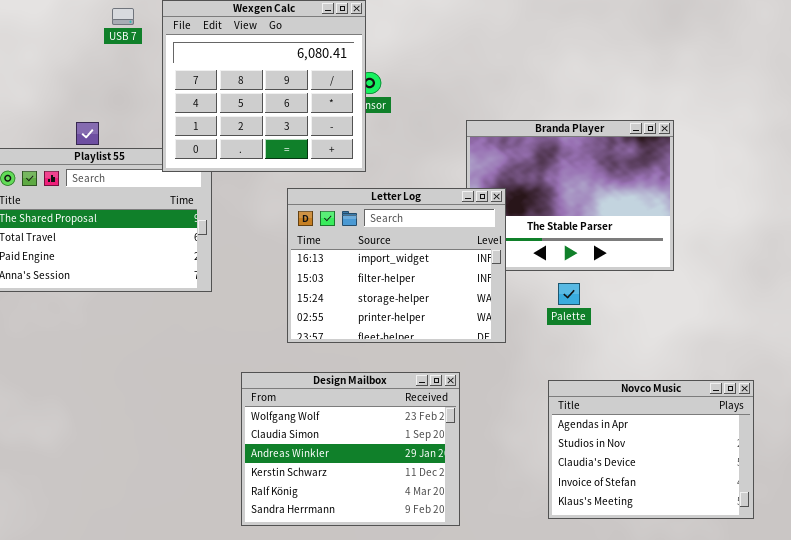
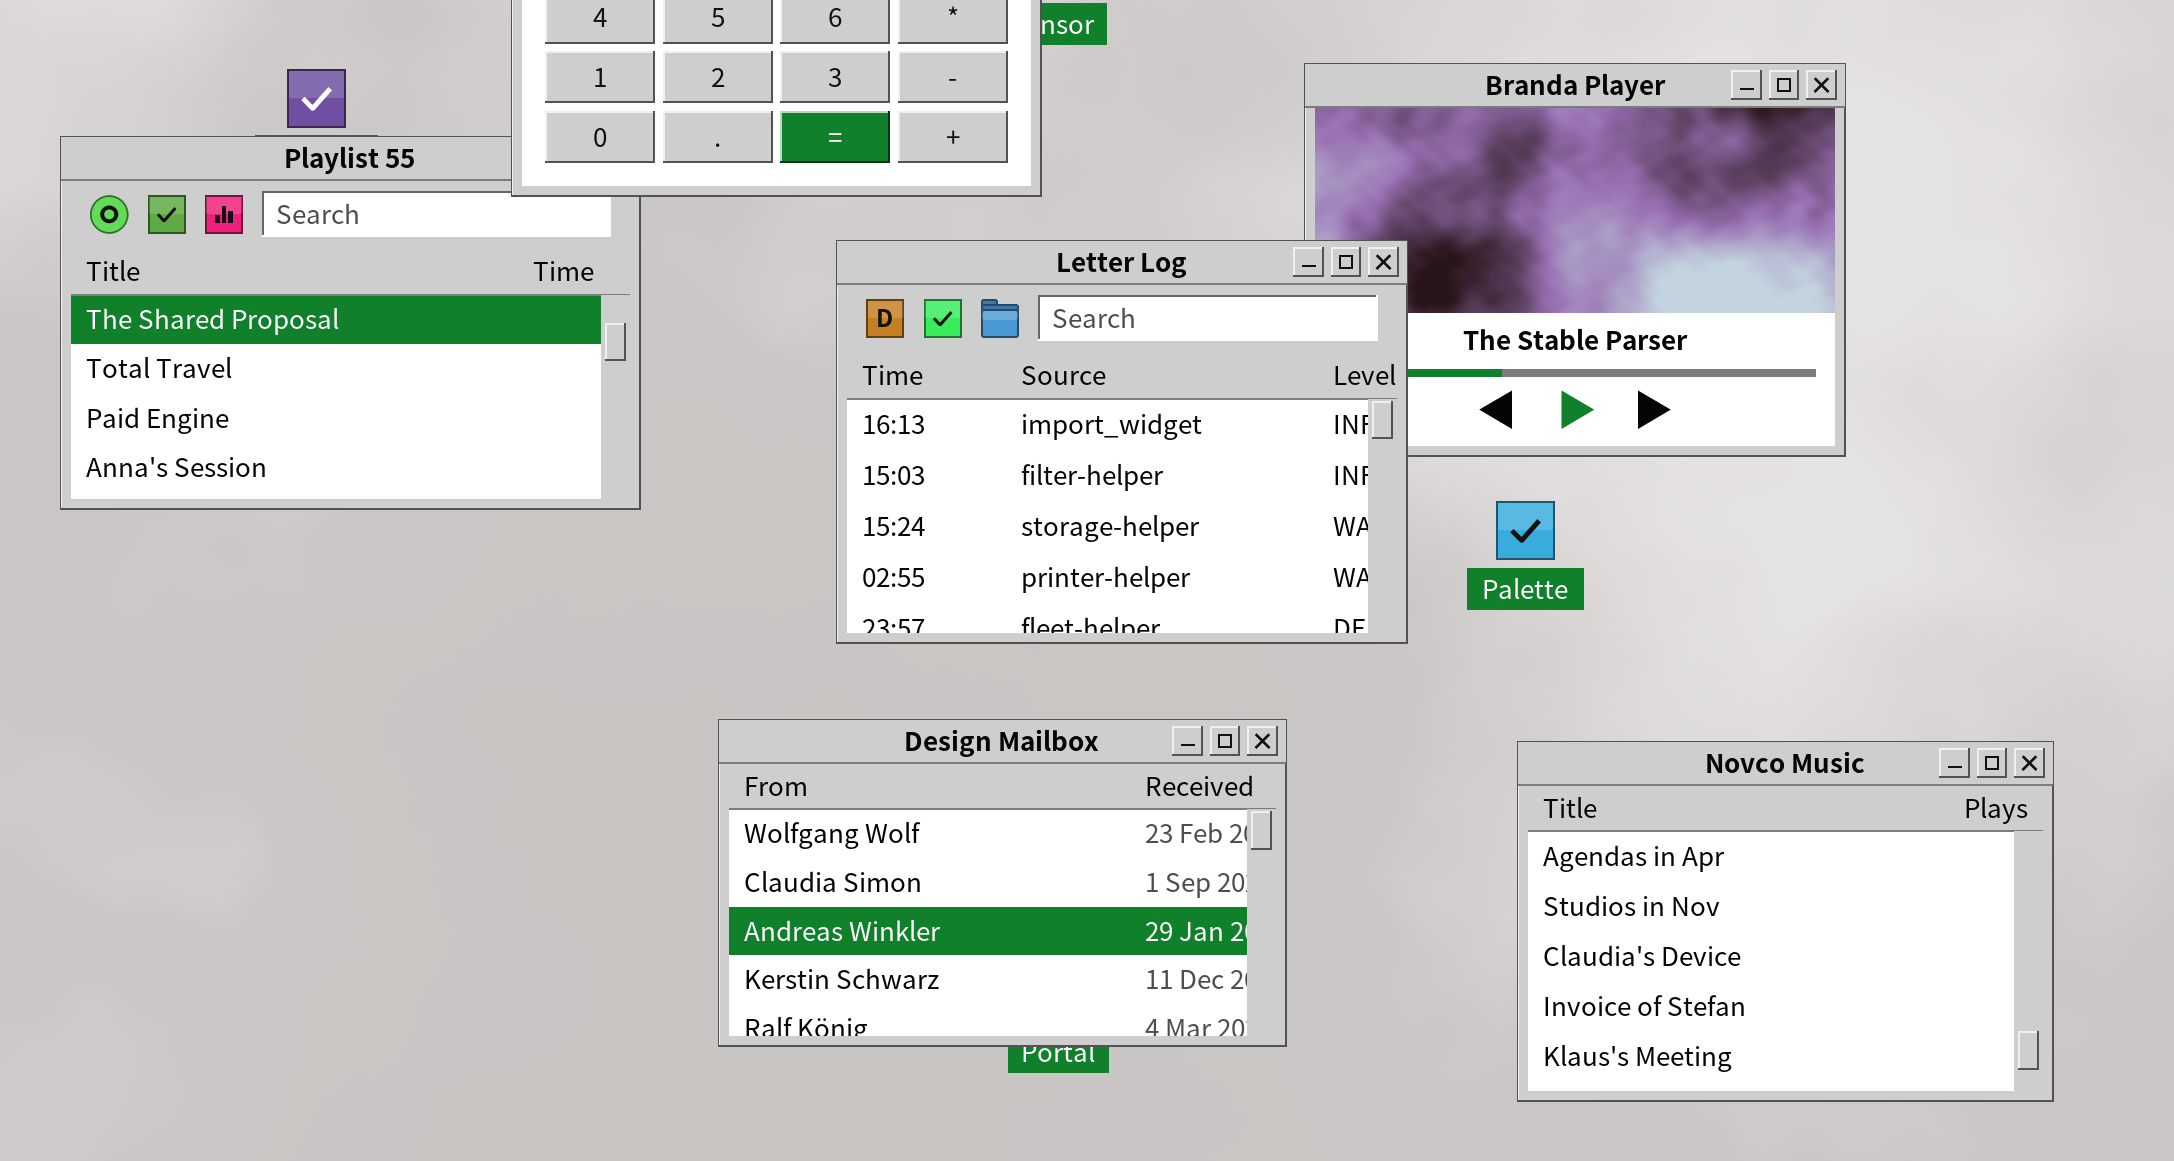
Palette: [558,283,580,305] -> [1496,501,1555,560], moved
Design Mailbox: [241,372,460,526] -> [718,719,1287,1047], resized

